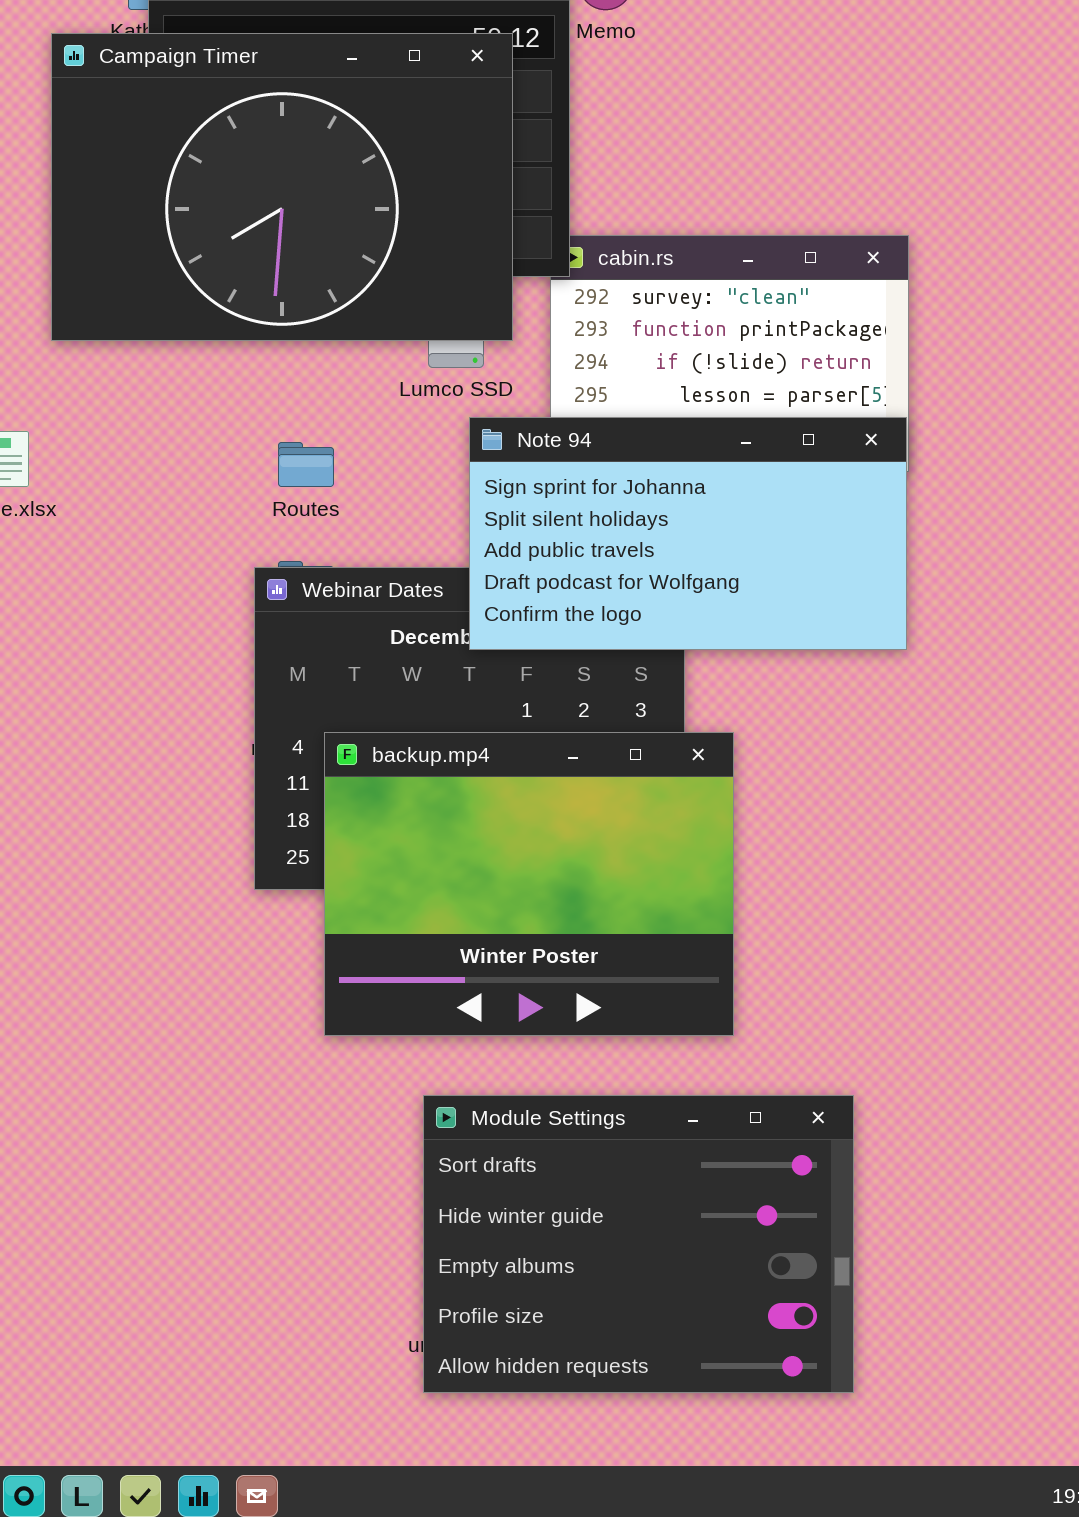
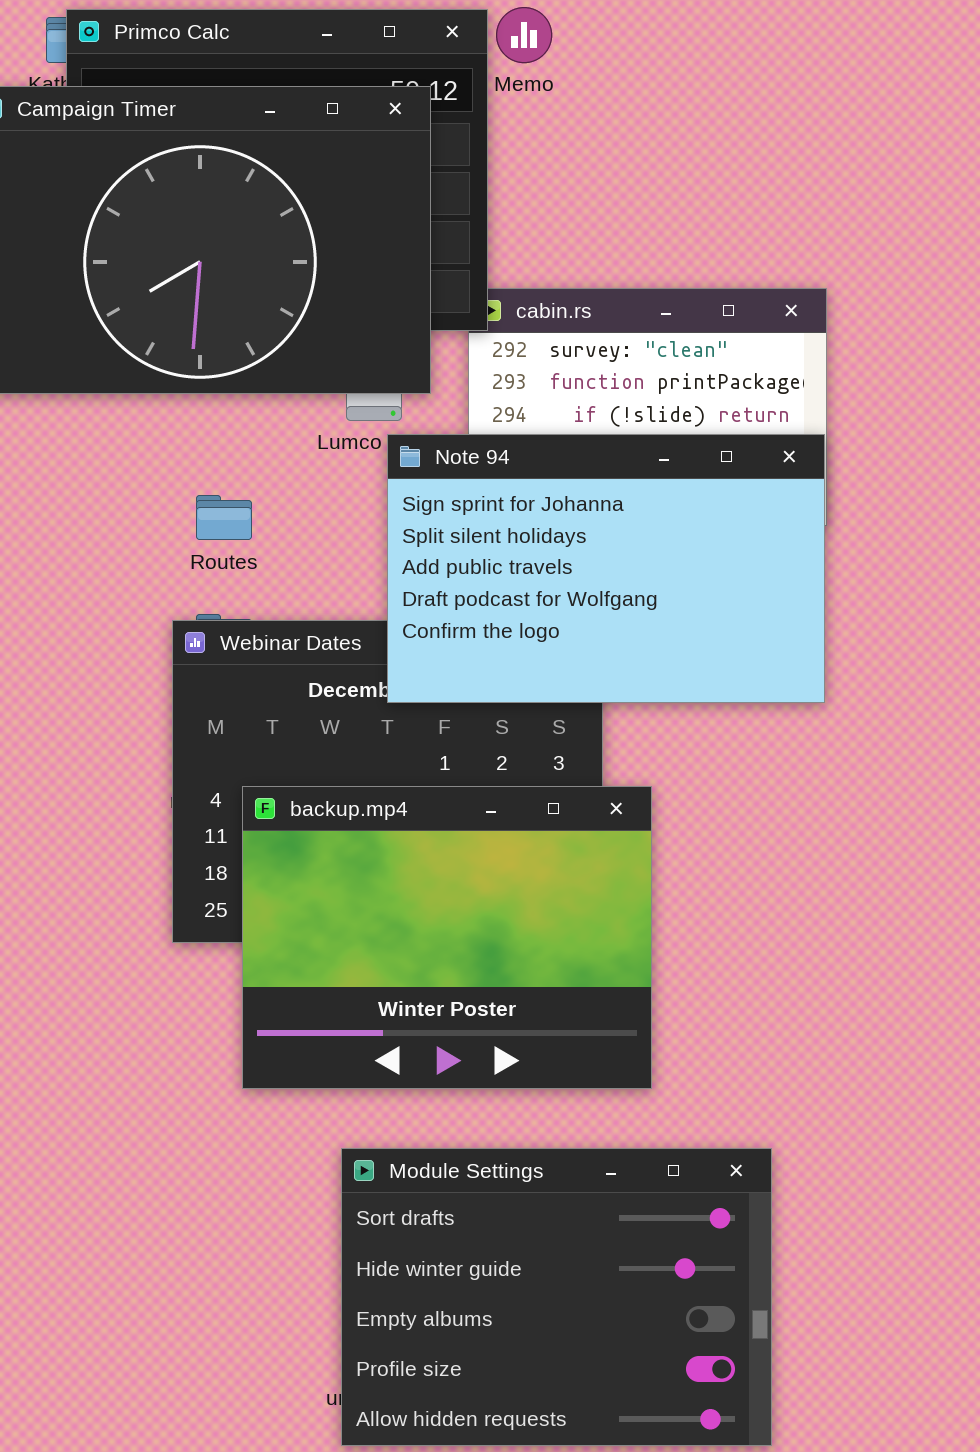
Note 94: [469,417,907,650] -> [387,434,825,703], resized

